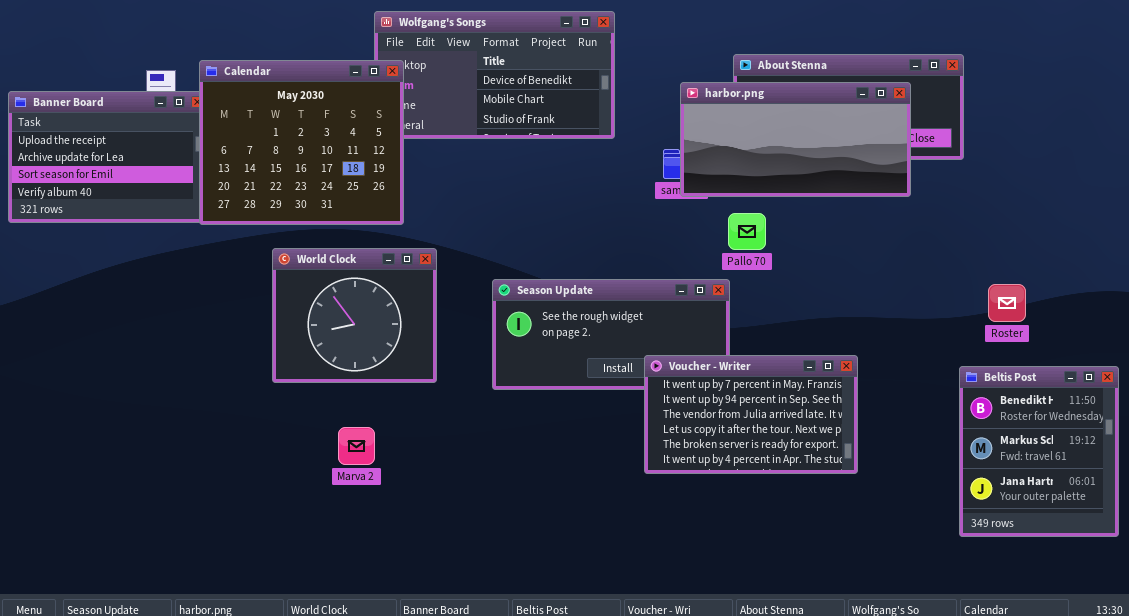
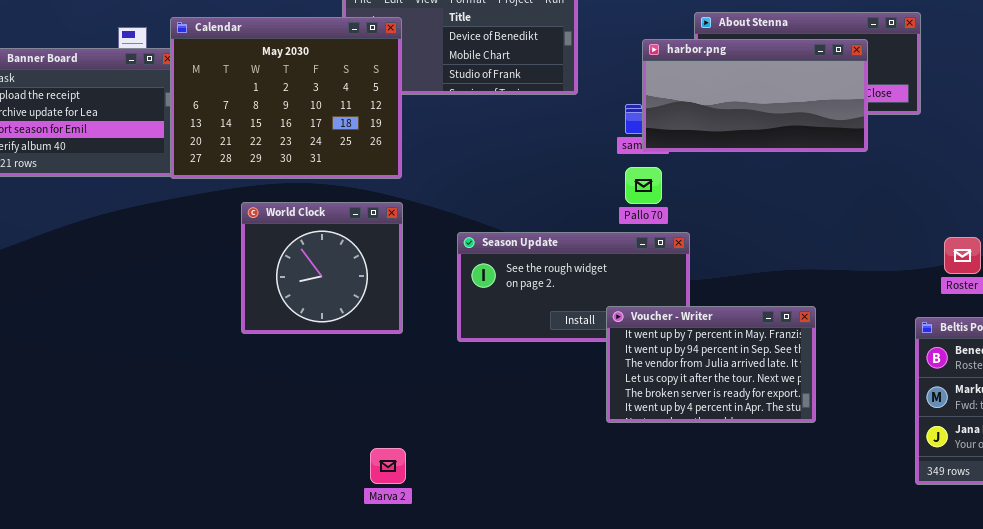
Calendar: [199,60,404,225] -> [170,17,402,179], resized
Pallo 70: [728,213,766,250] -> [625,167,662,204], moved
Marva 2: [338,427,375,465] -> [370,448,406,484], moved

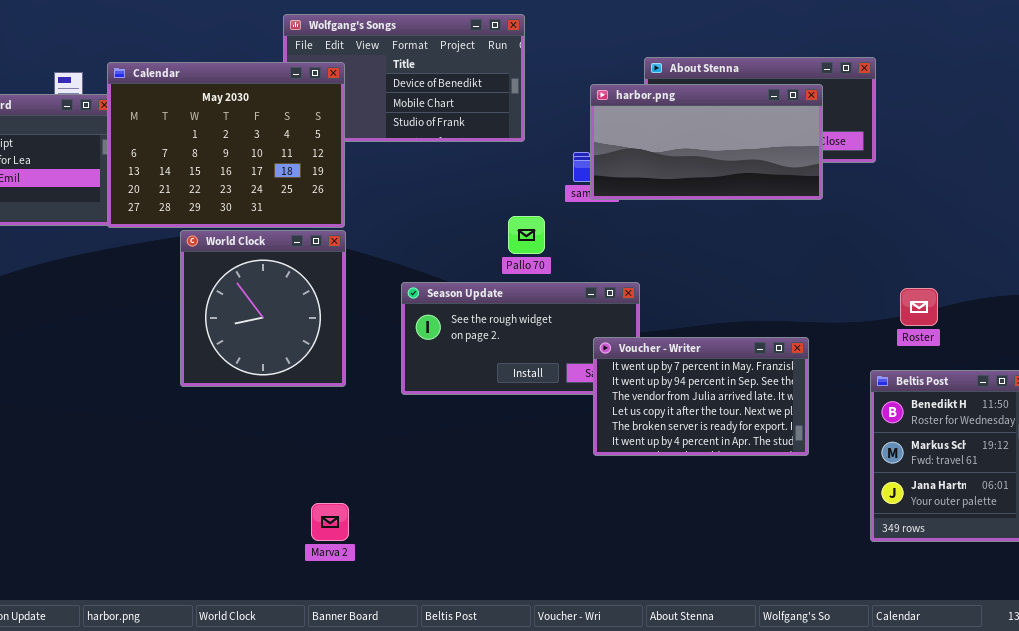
Pallo 70: [625,167,662,204] -> [508,216,545,254], moved
World Clock: [241,202,403,334] -> [180,230,346,387], resized
Voucher - Writer: [606,306,816,423] -> [593,337,809,456], moved

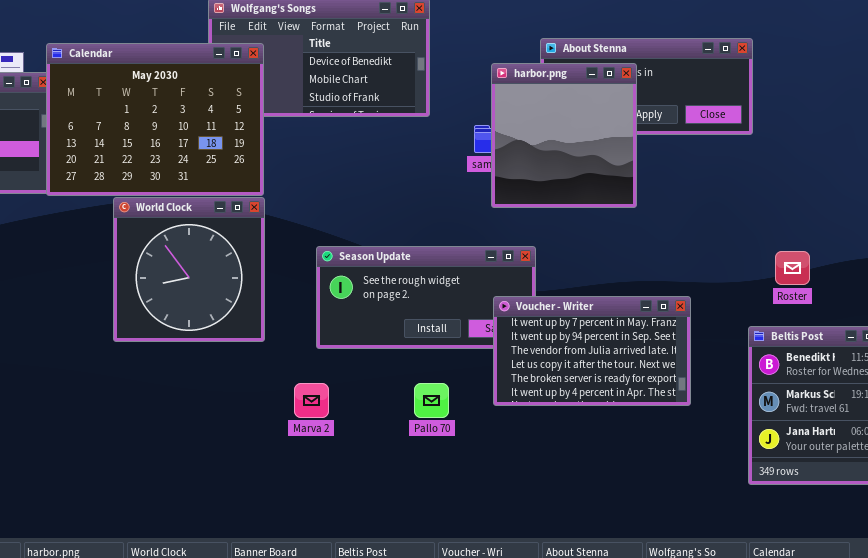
harbor.png: [590,84,823,200] -> [491,63,637,208], resized
Pallo 70: [508,216,545,254] -> [414,383,449,418], moved
Marva 2: [311,503,349,541] -> [294,383,329,418], moved

